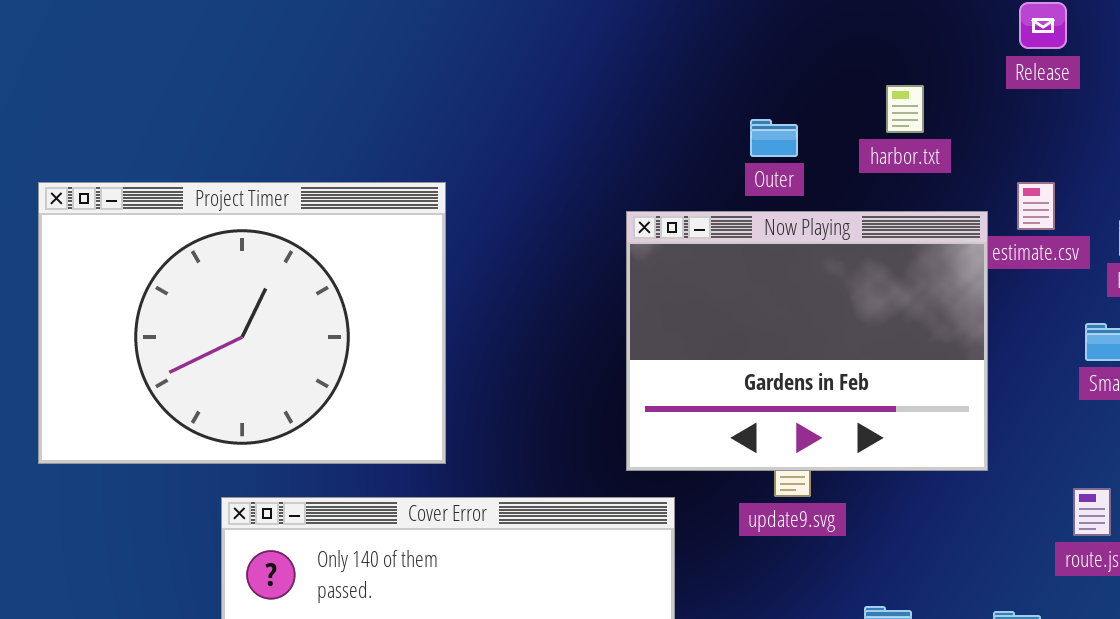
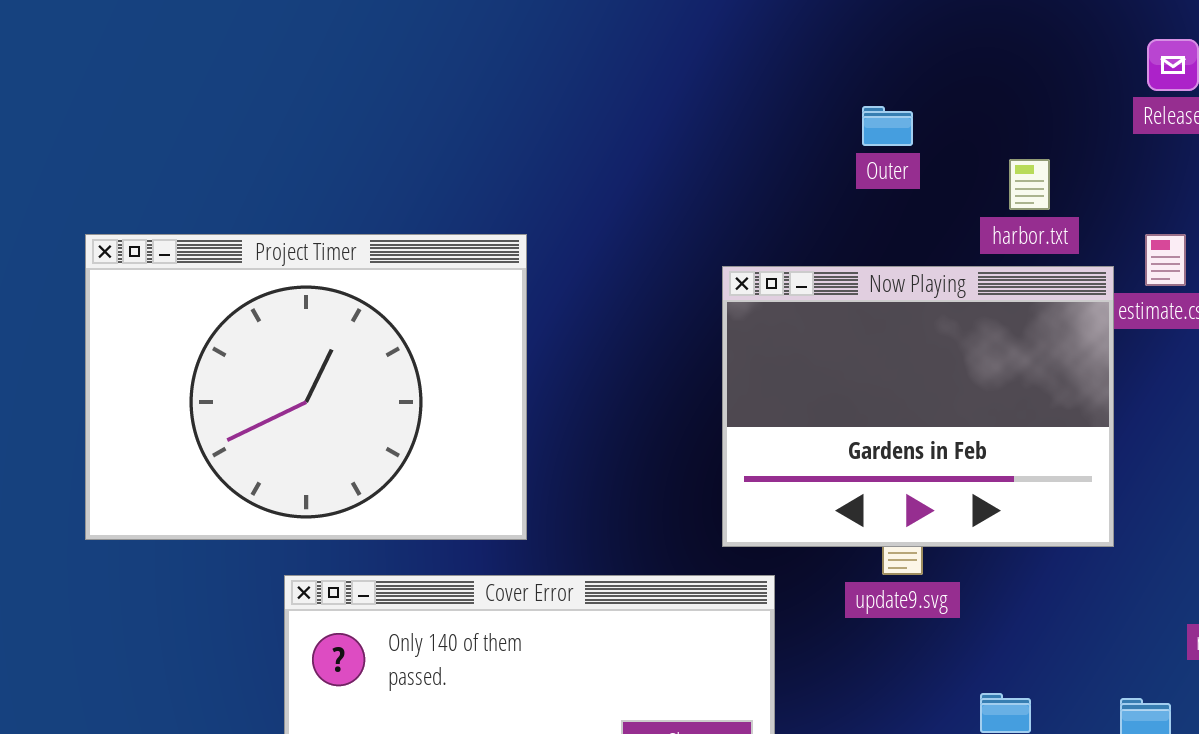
harbor.txt: [886,85,924,133] -> [1009,159,1050,210], moved
Outer: [750,119,798,157] -> [862,106,913,146], moved

